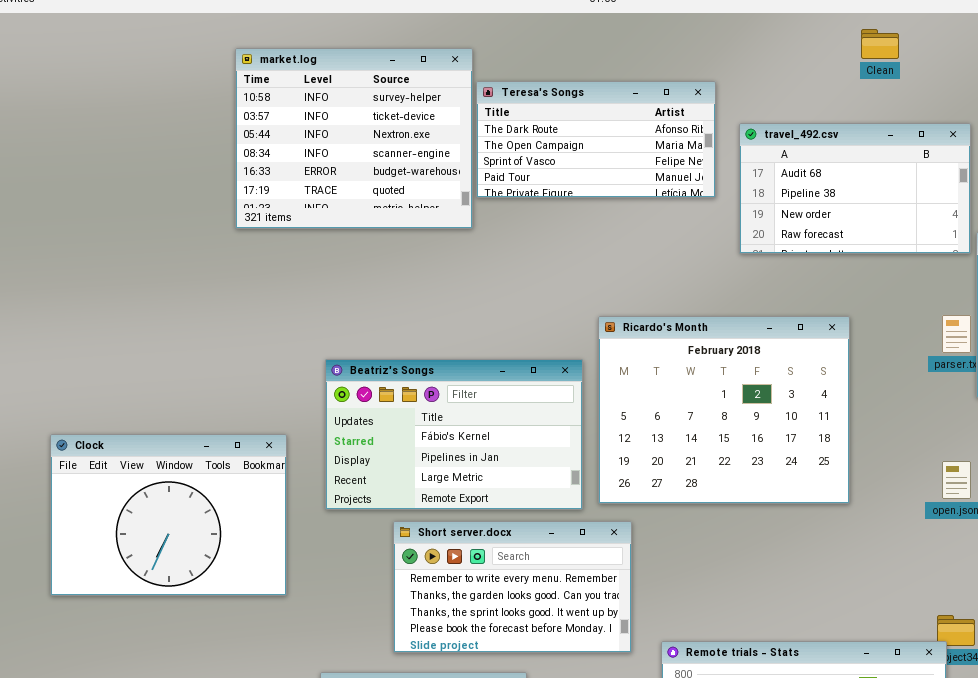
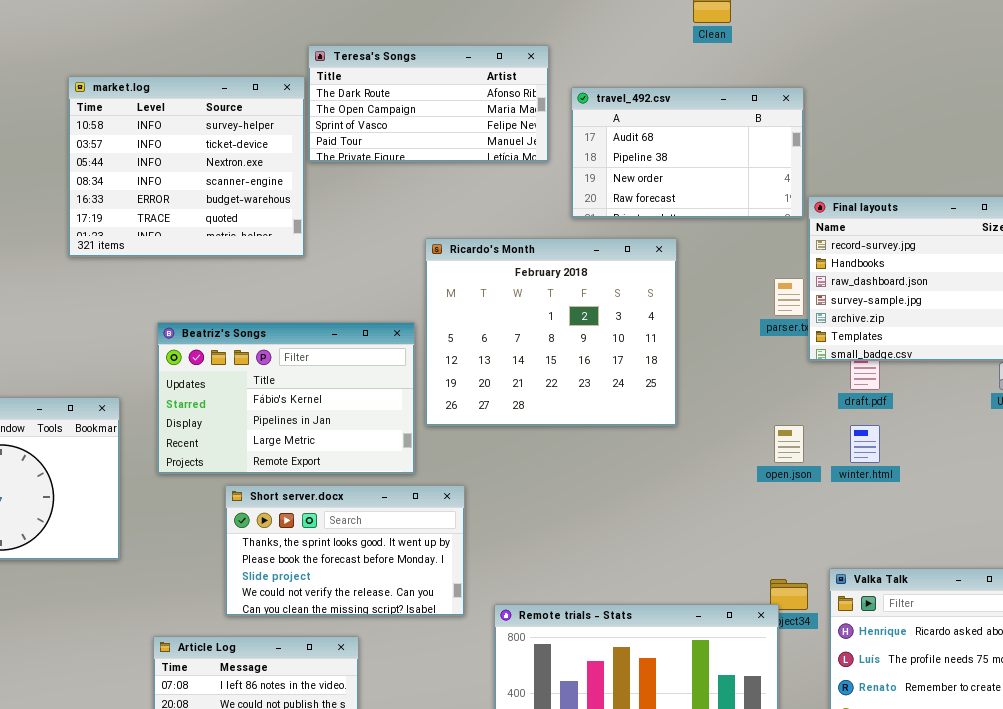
market.log: [235,48,473,229] -> [68,76,305,257], moved
Ricardo's Month: [598,316,850,504] -> [425,238,677,426], moved
Short server.docx: [393,521,632,653] -> [225,485,465,616], scrolled down 2 rows

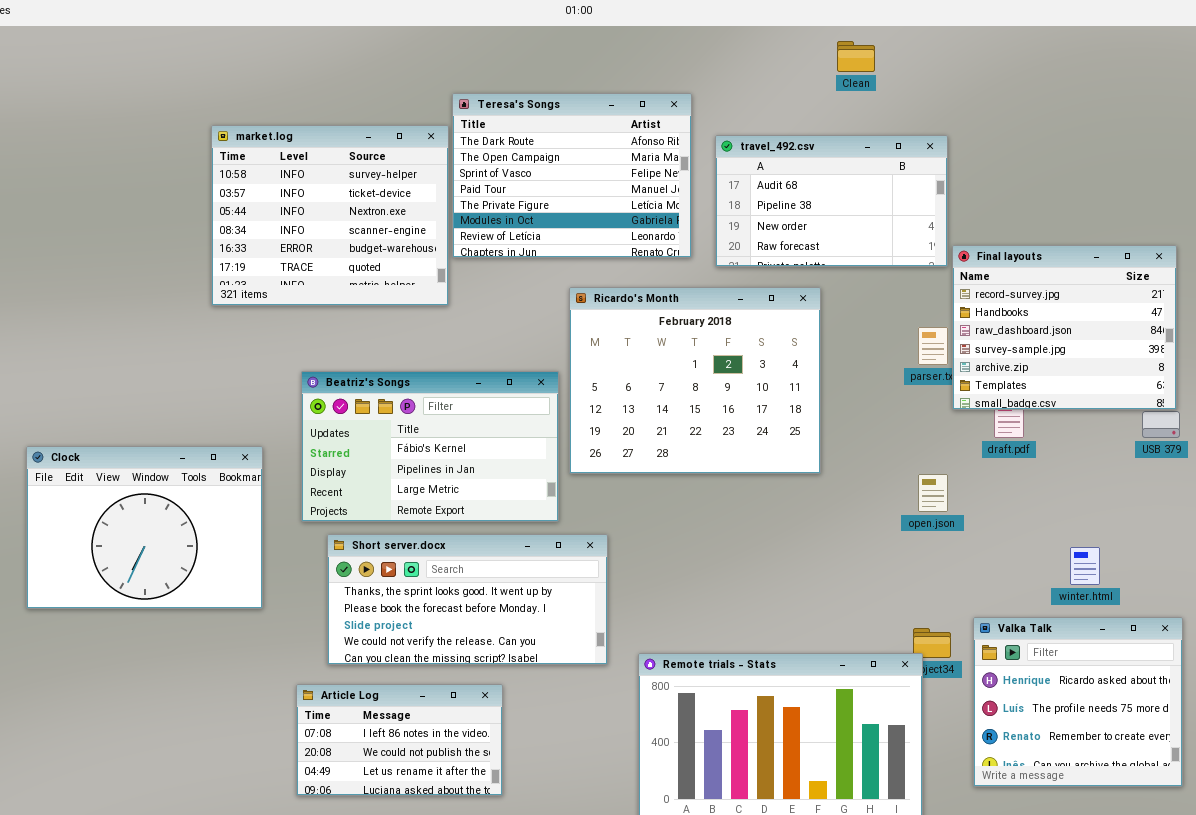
Teresa's Songs: [308,45,549,162] -> [452,93,692,258], resized
winter.html: [850,425,880,463] -> [1070,547,1100,585], moved
Short server.docx: [225,485,465,616] -> [327,534,608,665], resized

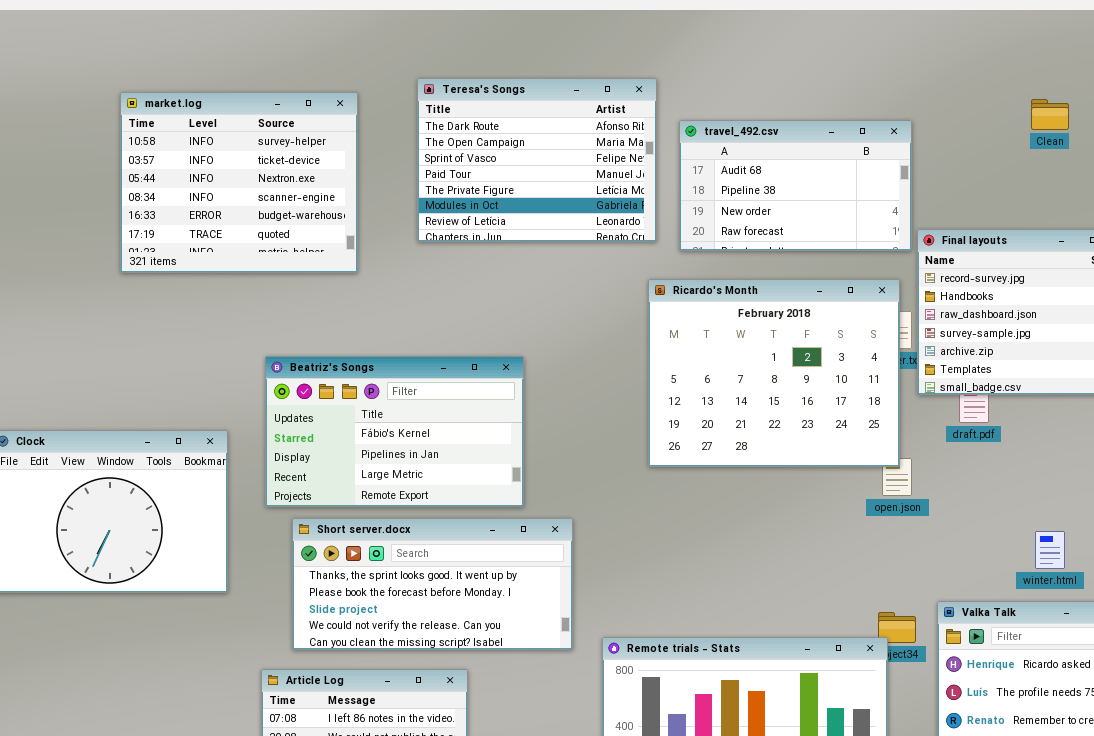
Clean: [837,41,875,72] -> [1031,99,1069,130], moved
market.log: [211,125,449,306] -> [120,92,358,273], moved
Ricardo's Month: [569,287,821,474] -> [648,279,900,467], moved

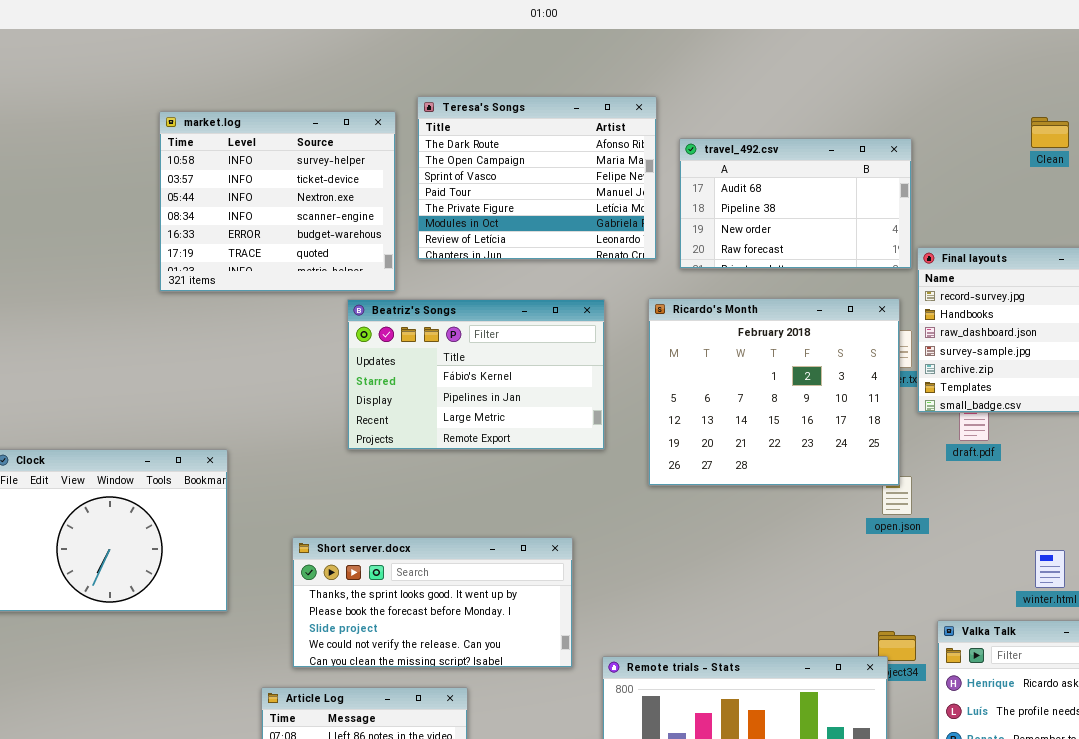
market.log: [120,92,358,273] -> [159,111,396,292], moved
Beatriz's Songs: [265,356,524,507] -> [347,299,605,450], moved

